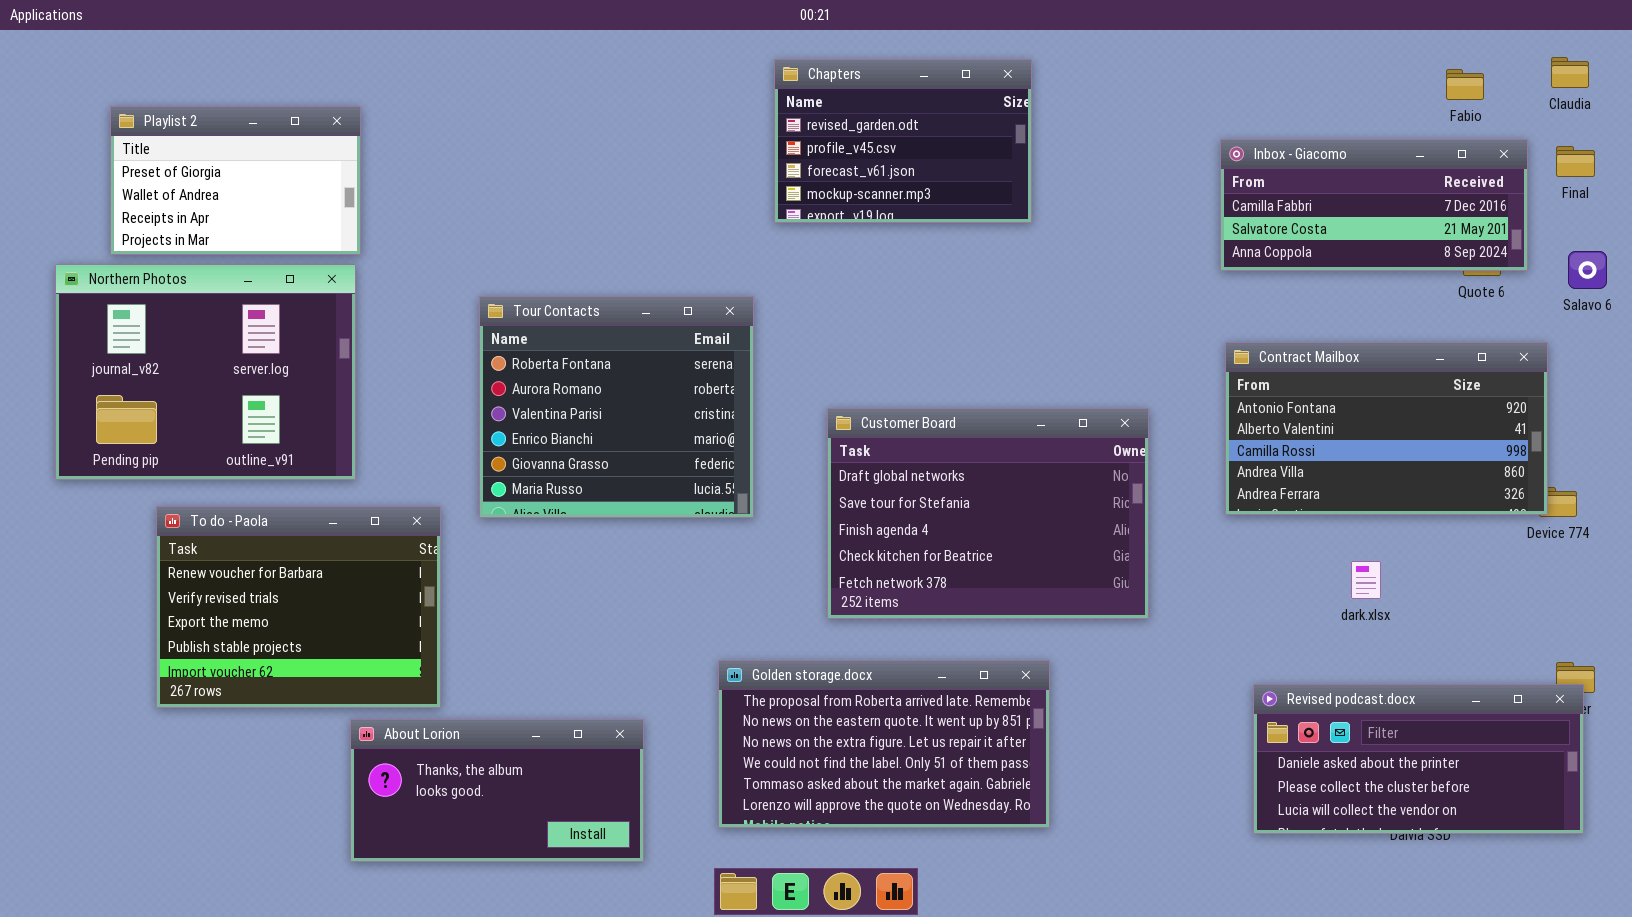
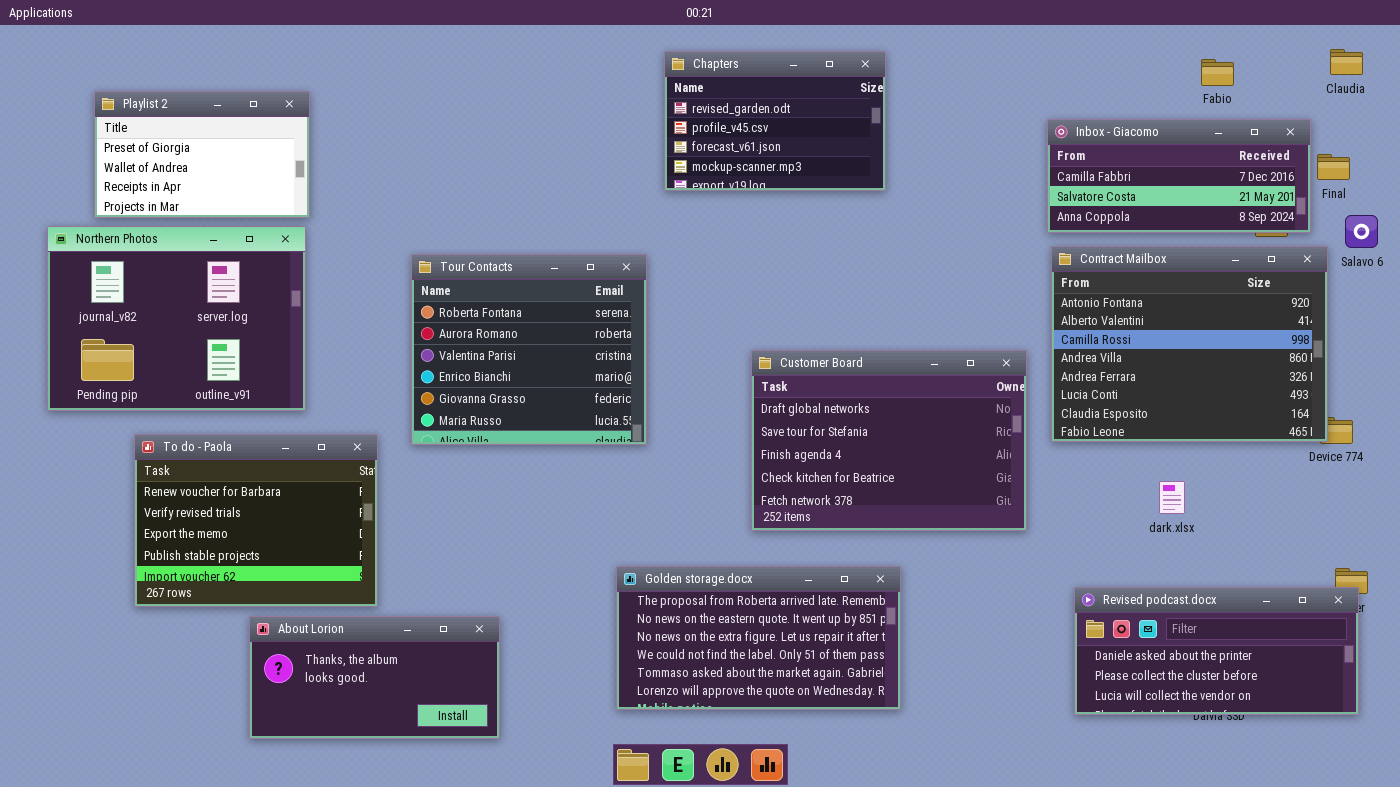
Fabio: [1446,69,1484,100] -> [1201,59,1234,86], moved
Final: [1556,146,1595,177] -> [1317,154,1350,180], moved
Contract Mailbox: [1225,342,1548,515] -> [1051,246,1328,442], resized
Customer Board: [827,408,1149,619] -> [751,350,1027,531], moved
About Lorion: [350,719,644,862] -> [249,616,500,739], moved

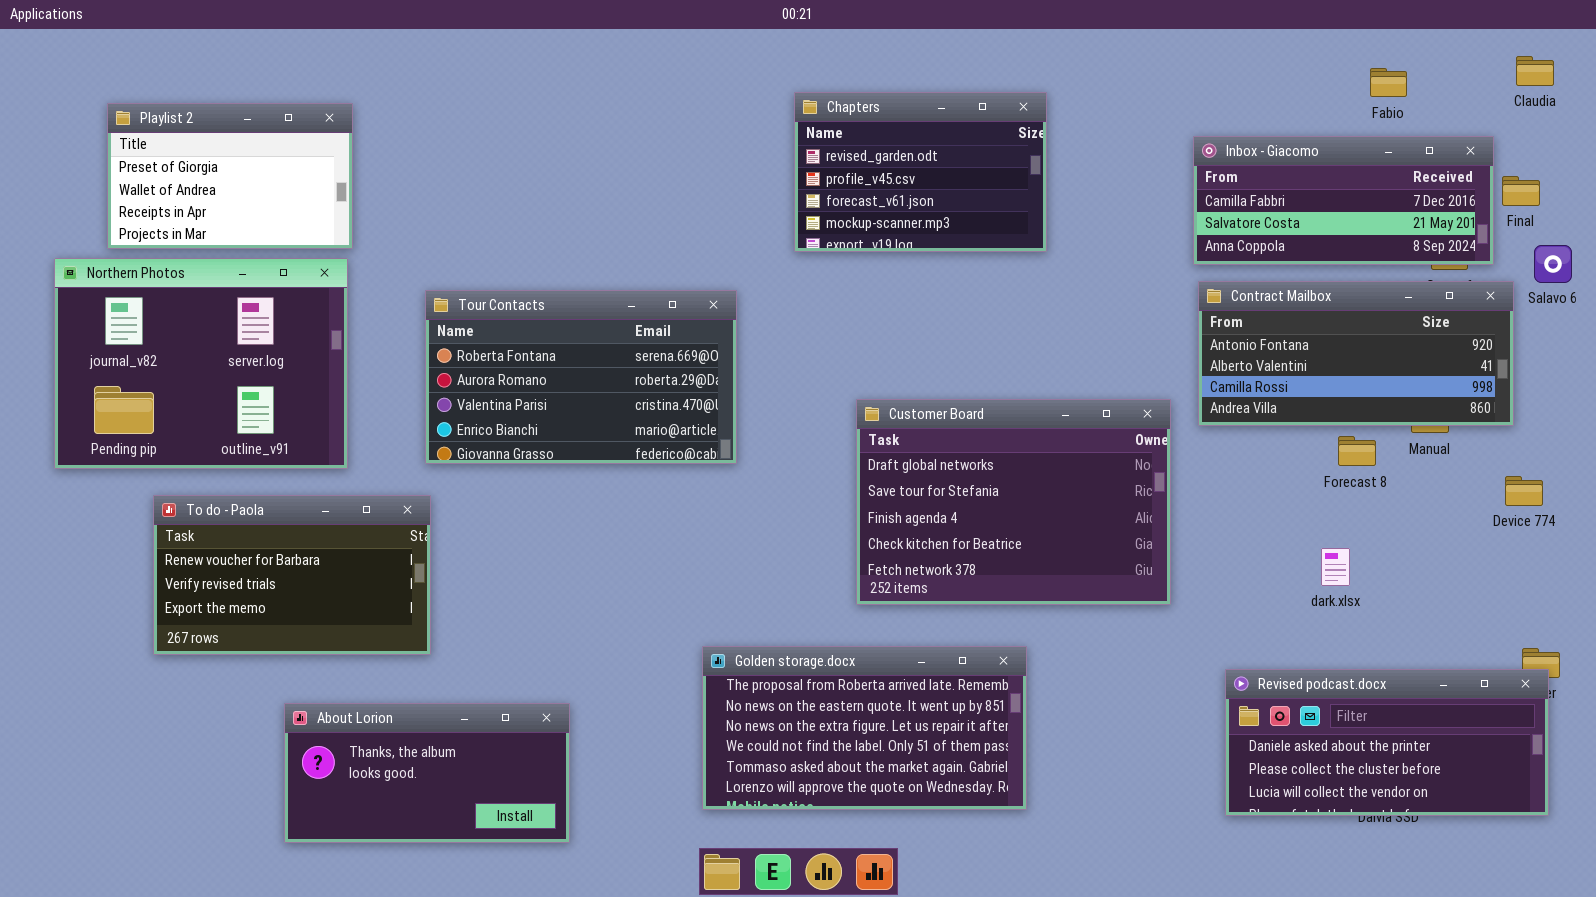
Chapters: [664,51,886,191] -> [794,92,1047,252], moved
Contract Mailbox: [1051,246,1328,442] -> [1198,281,1514,426], resized
Tour Contacts: [411,254,647,445] -> [425,290,737,464], resized
To do - Paola: [134,434,378,607] -> [153,495,431,655], resized

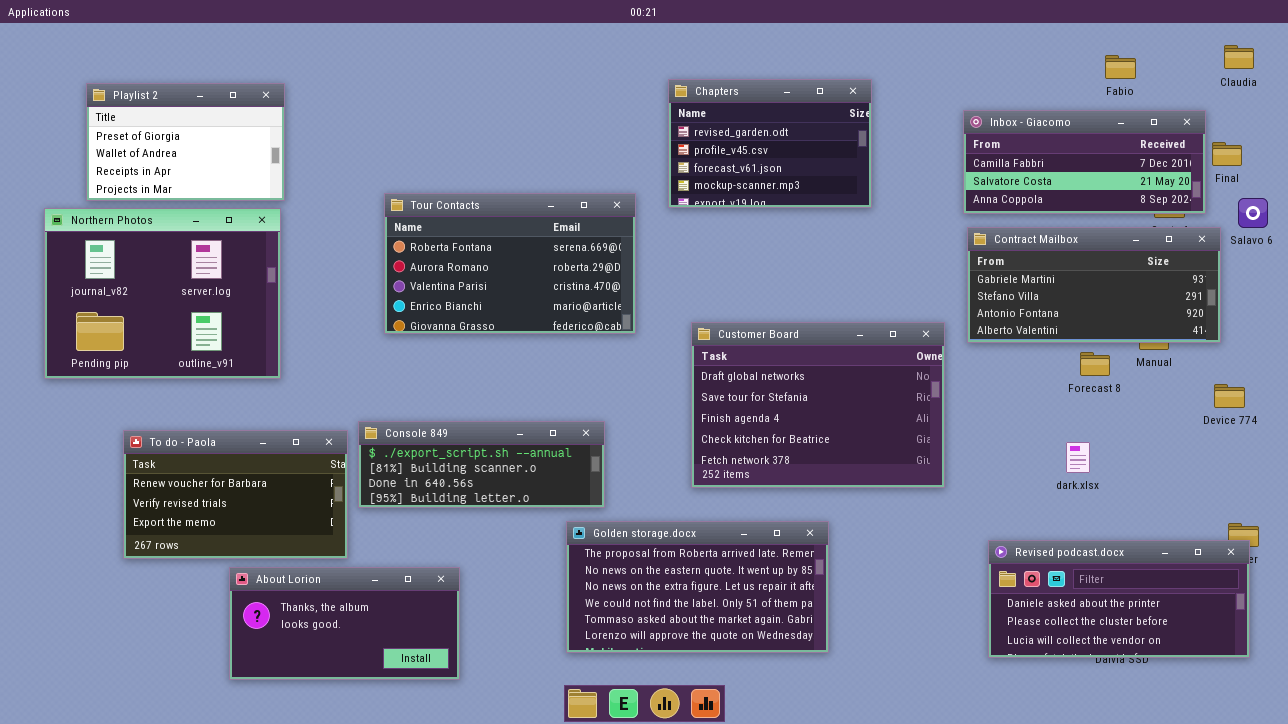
Chapters: [794,92,1047,252] -> [668,79,872,208], moved
Contract Mailbox: [1198,281,1514,426] -> [967,227,1221,343], scrolled up 2 rows
Tour Contacts: [425,290,737,464] -> [384,193,636,334], moved
To do - Paola: [153,495,431,655] -> [123,430,348,559], moved
Console 849: none -> [358,421,605,508], opened

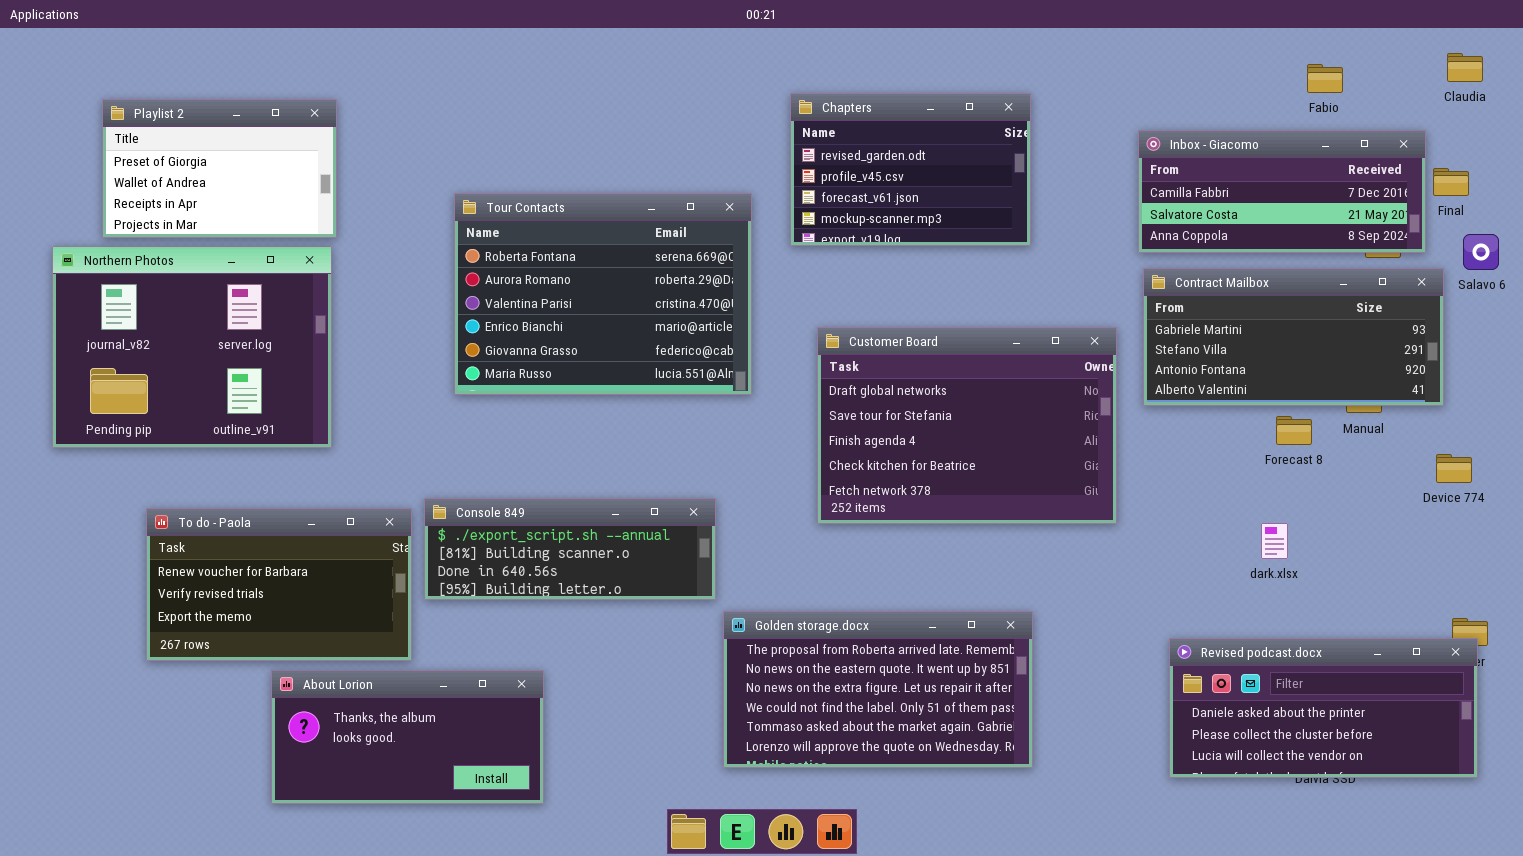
Tour Contacts: [384,193,636,334] -> [454,193,752,395], resized
Customer Board: [691,322,945,488] -> [817,327,1117,524], moved
Golden storage.docx: [566,521,829,653] -> [723,611,1033,768], moved

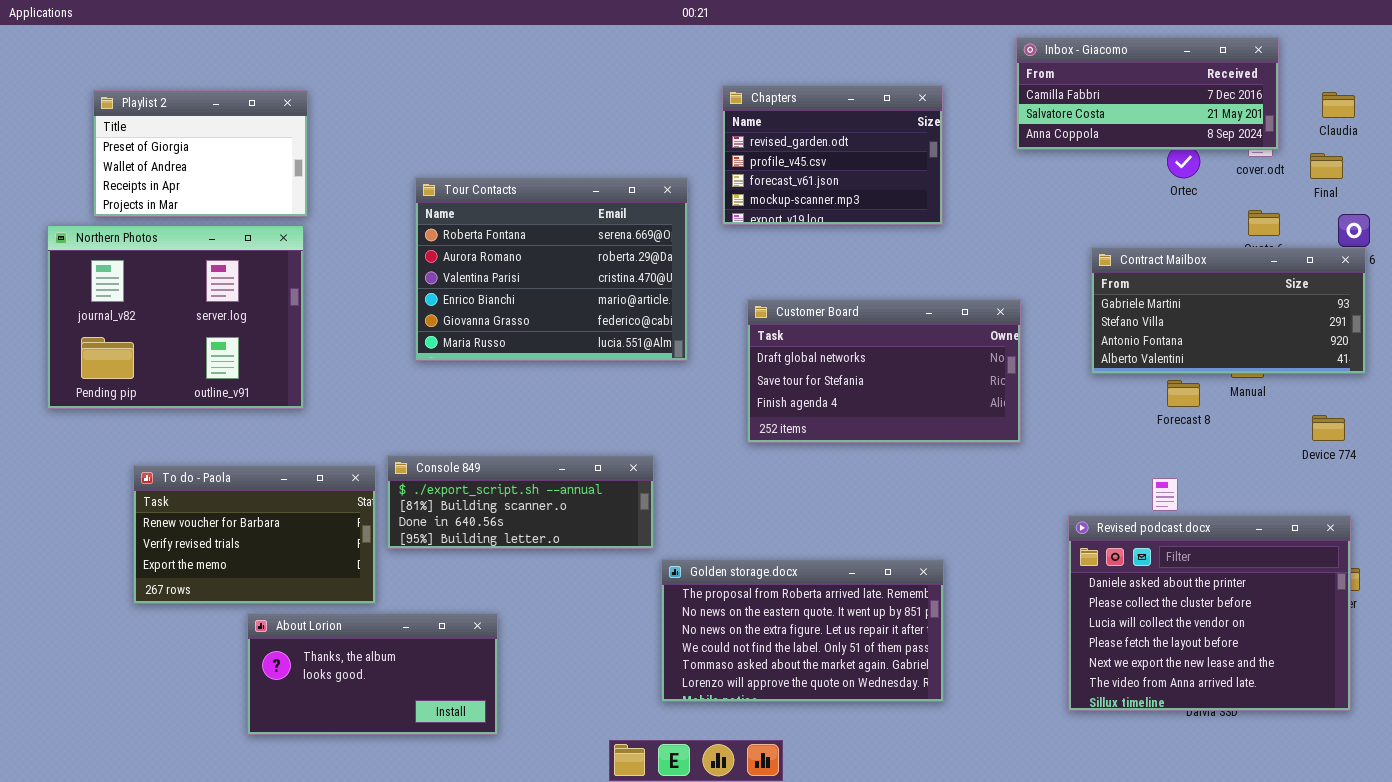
Claudia: [1447,53,1483,82] -> [1322,92,1355,118], moved
Inbox - Giacomo: [1138,130,1426,253] -> [1016,37,1279,150], moved
Contract Mailbox: [1143,268,1444,406] -> [1091,247,1366,374], moved
Customer Board: [817,327,1117,524] -> [747,299,1021,443], resized
Revised podcast.docx: [1169,638,1478,778] -> [1068,515,1351,711], resized

